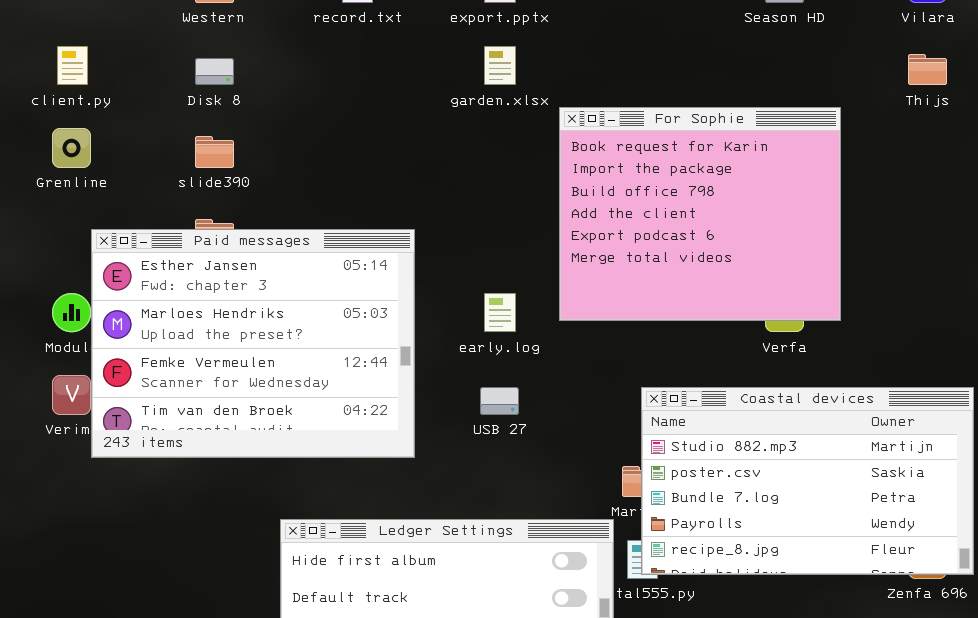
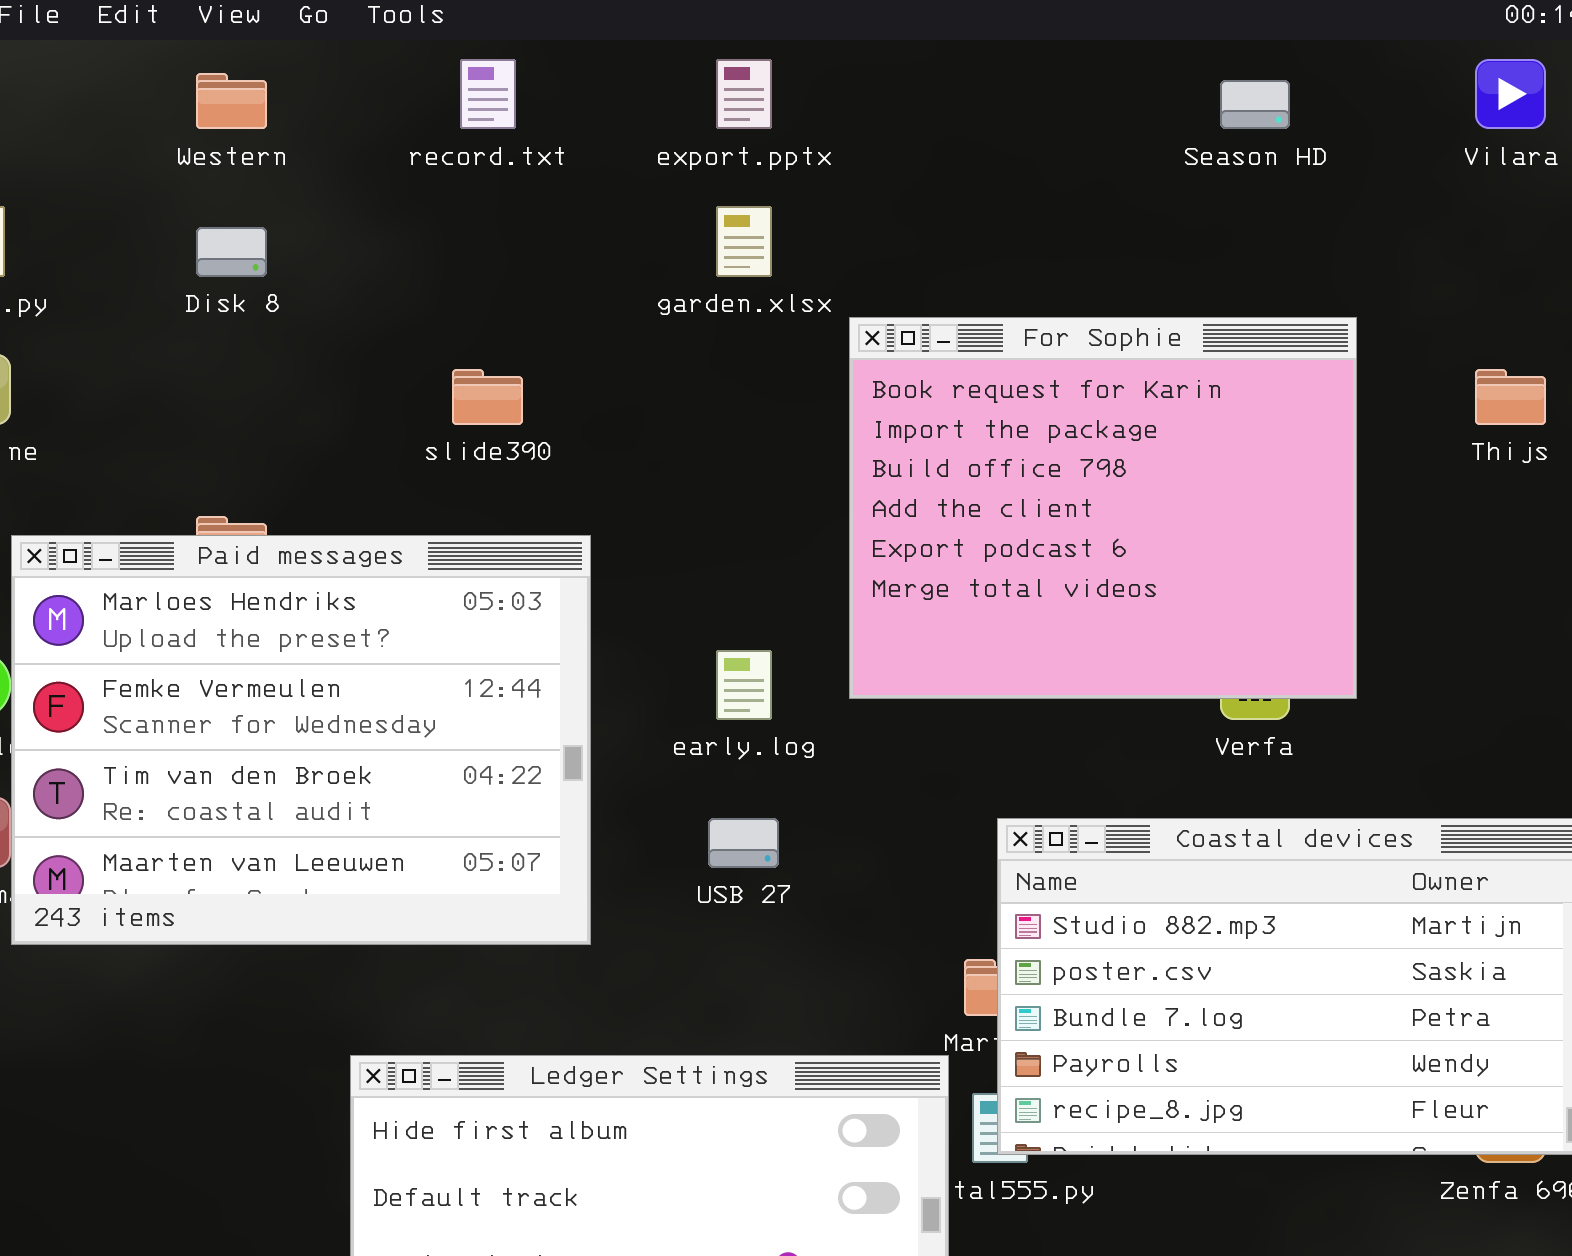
Thijs: [908,54,947,85] -> [1475,369,1546,425], moved
slide390: [195,136,234,168] -> [452,369,523,425], moved
Paid messages: [91,229,415,458] -> [11,535,591,945], scrolled down 1 row

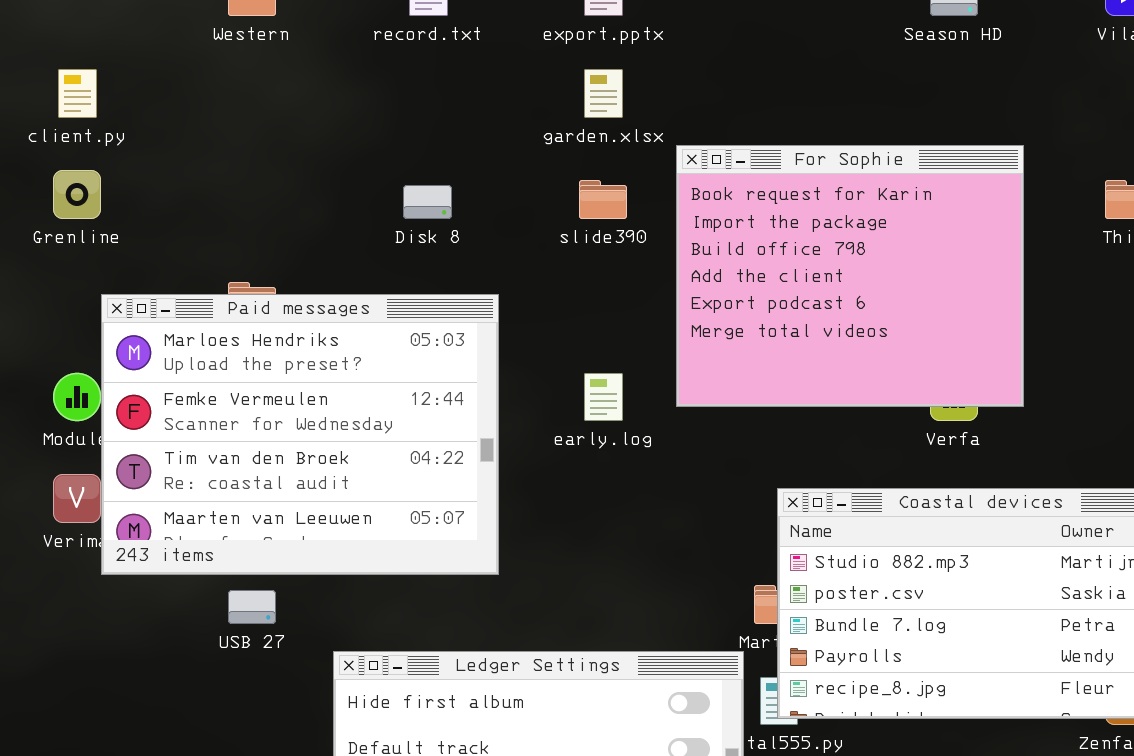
Disk 8: [196,227,267,277] -> [403,185,452,219], moved
slide390: [452,369,523,425] -> [579,180,627,219], moved
USB 27: [708,818,779,868] -> [228,590,276,624], moved

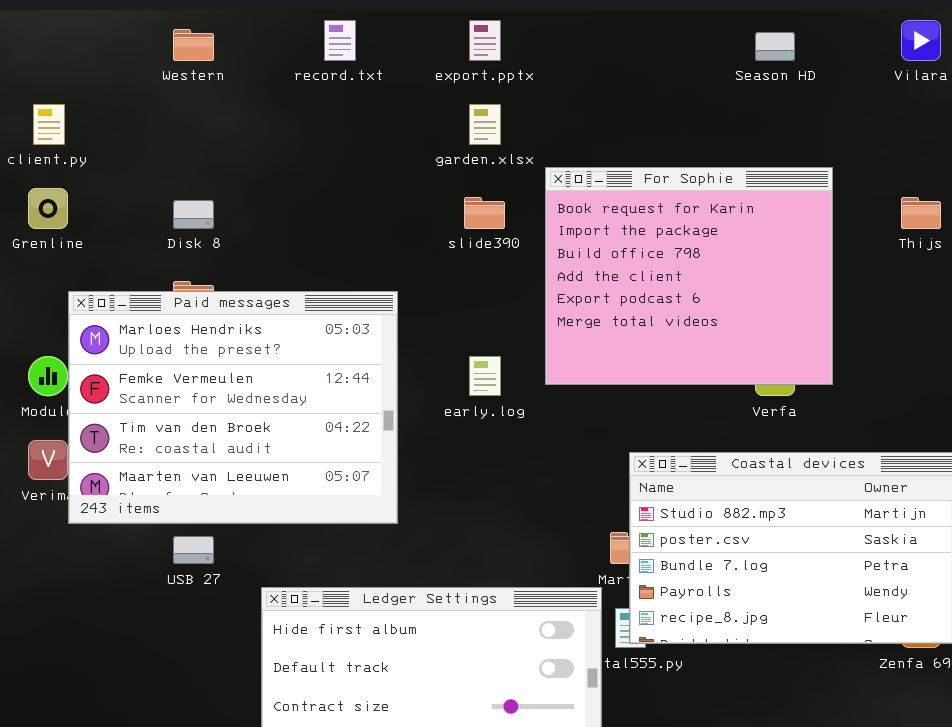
Disk 8: [403,185,452,219] -> [173,200,214,229], moved

